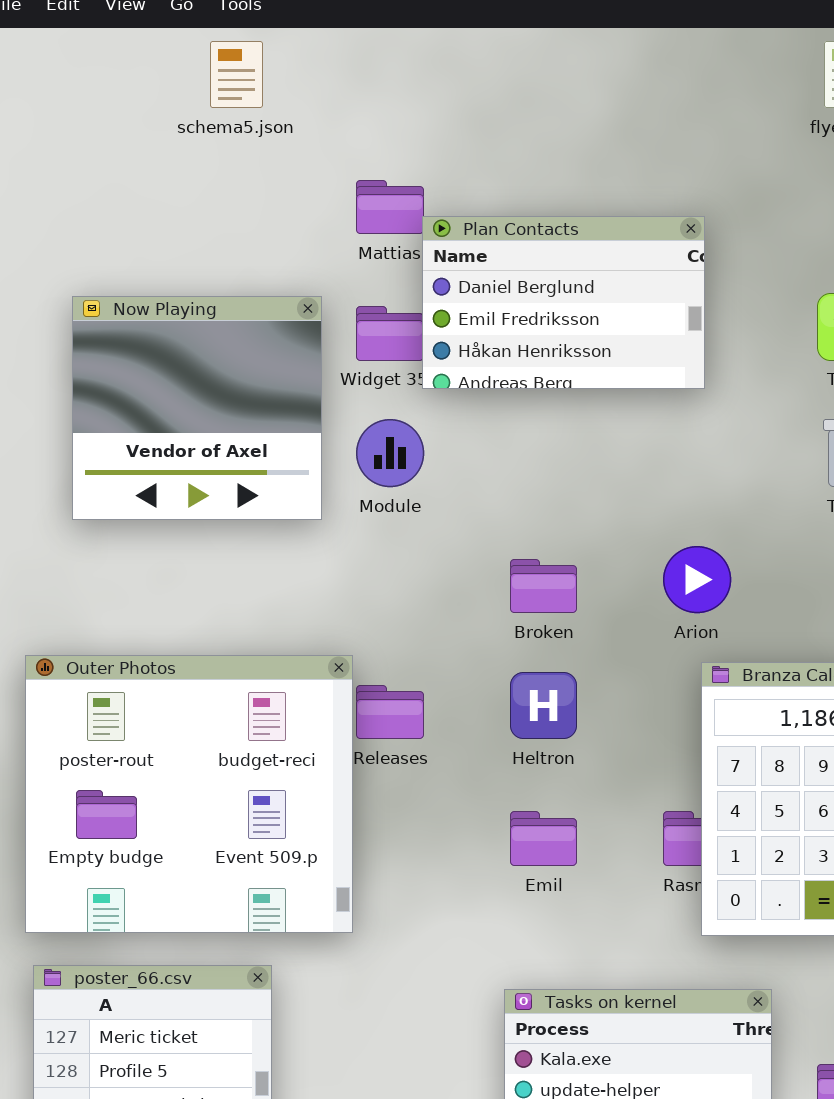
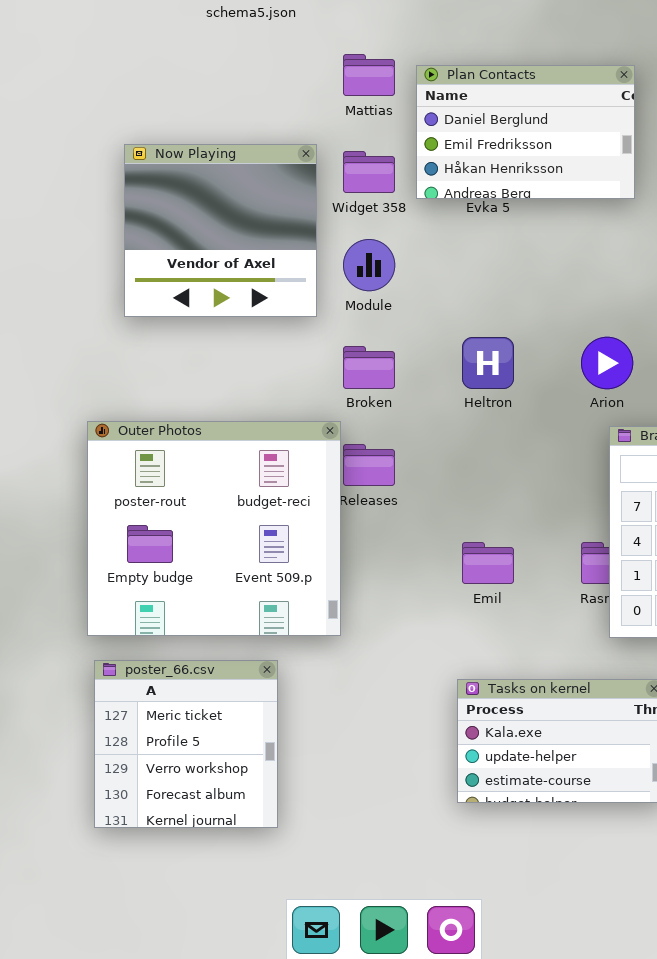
Plan Contacts: [422,216,705,389] -> [416,65,635,199], moved
Broken: [510,559,577,613] -> [343,346,395,389], moved
Heltron: [510,672,577,739] -> [462,337,514,389], moved

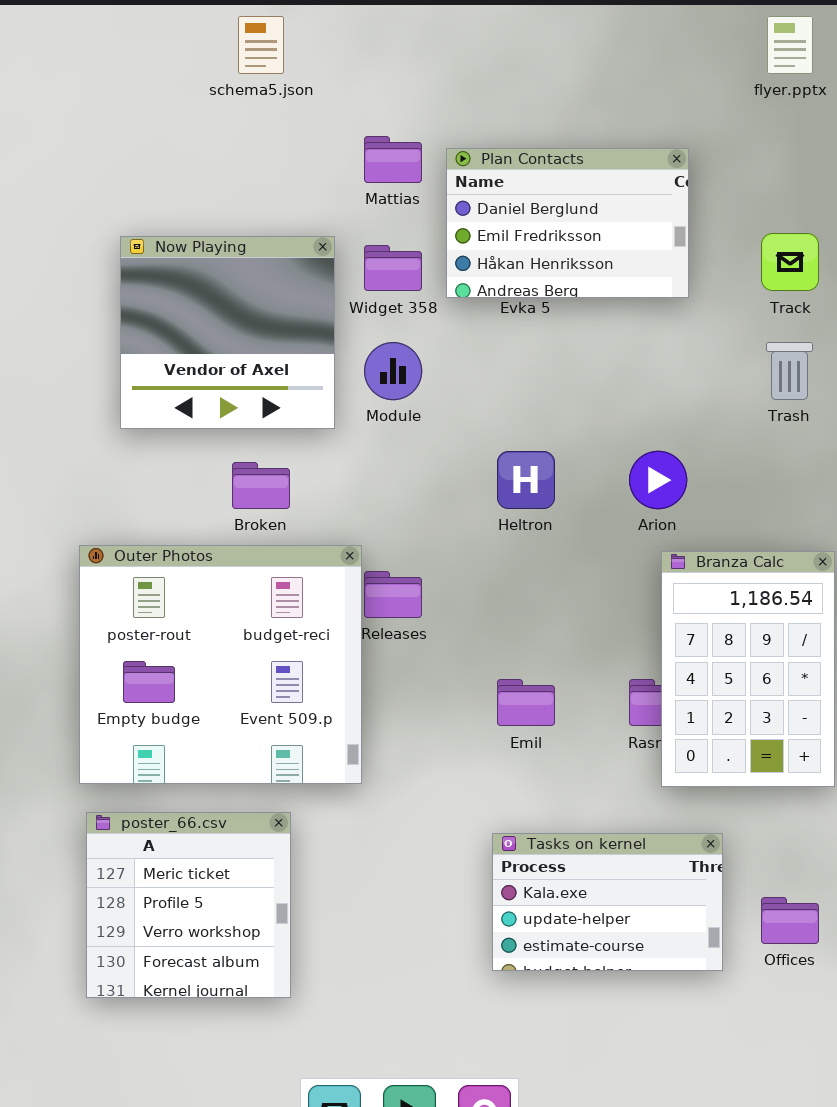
Broken: [343,346,395,389] -> [232,462,290,509], moved

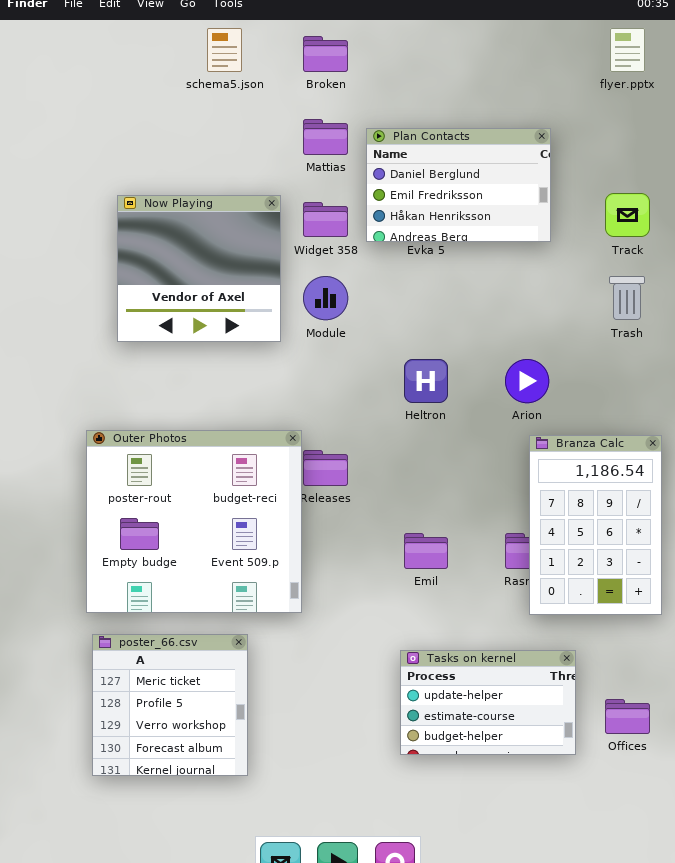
Broken: [232,462,290,509] -> [303,36,348,72], moved
Tasks on kernel: [492,833,723,971] -> [400,650,576,755], scrolled down 1 row

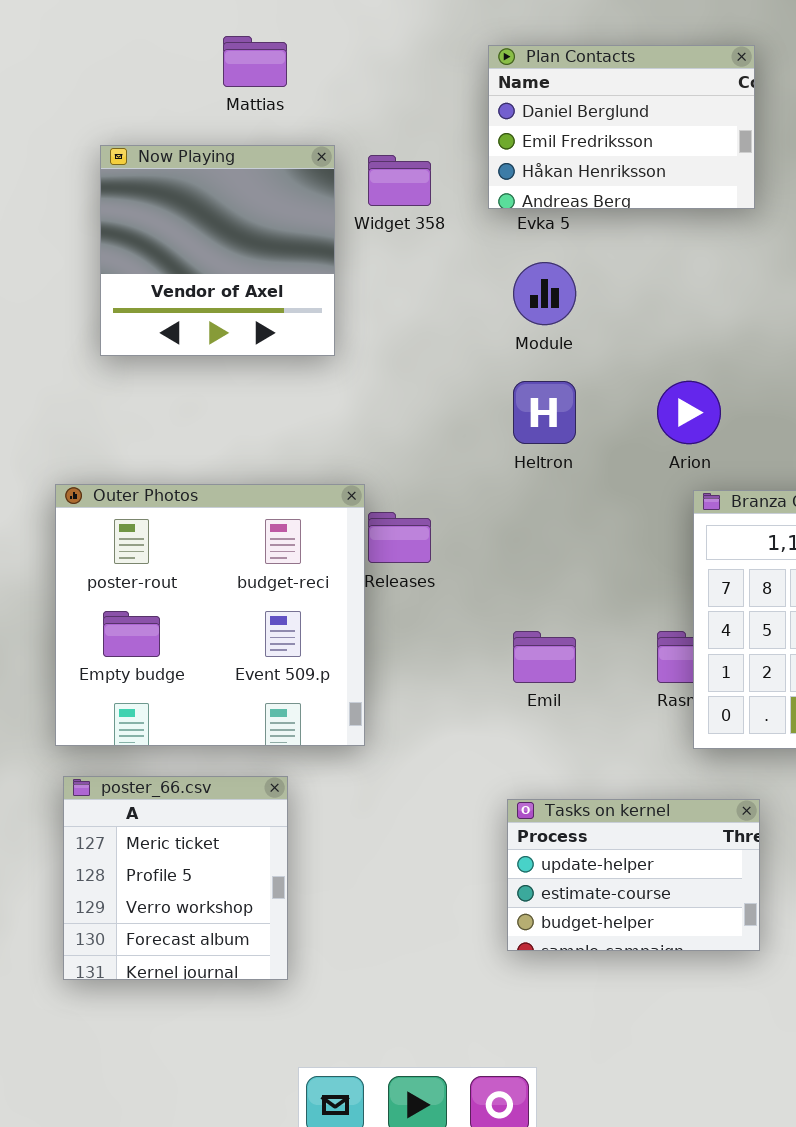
Mattias: [303,119,348,155] -> [223,36,287,87], moved
Plan Contacts: [366,128,551,242] -> [488,45,755,209], moved
Module: [303,276,348,320] -> [513,262,576,325], moved

